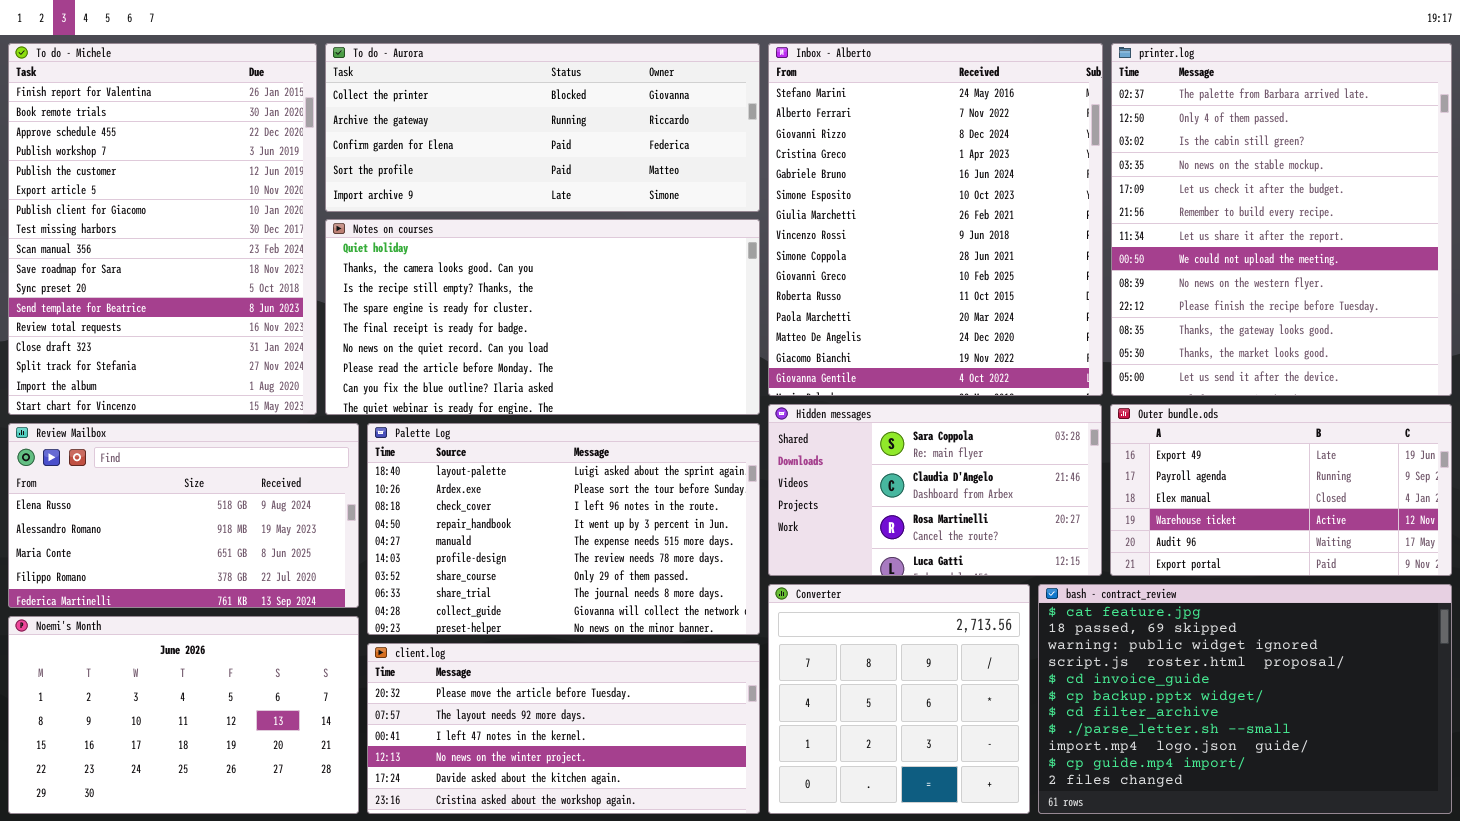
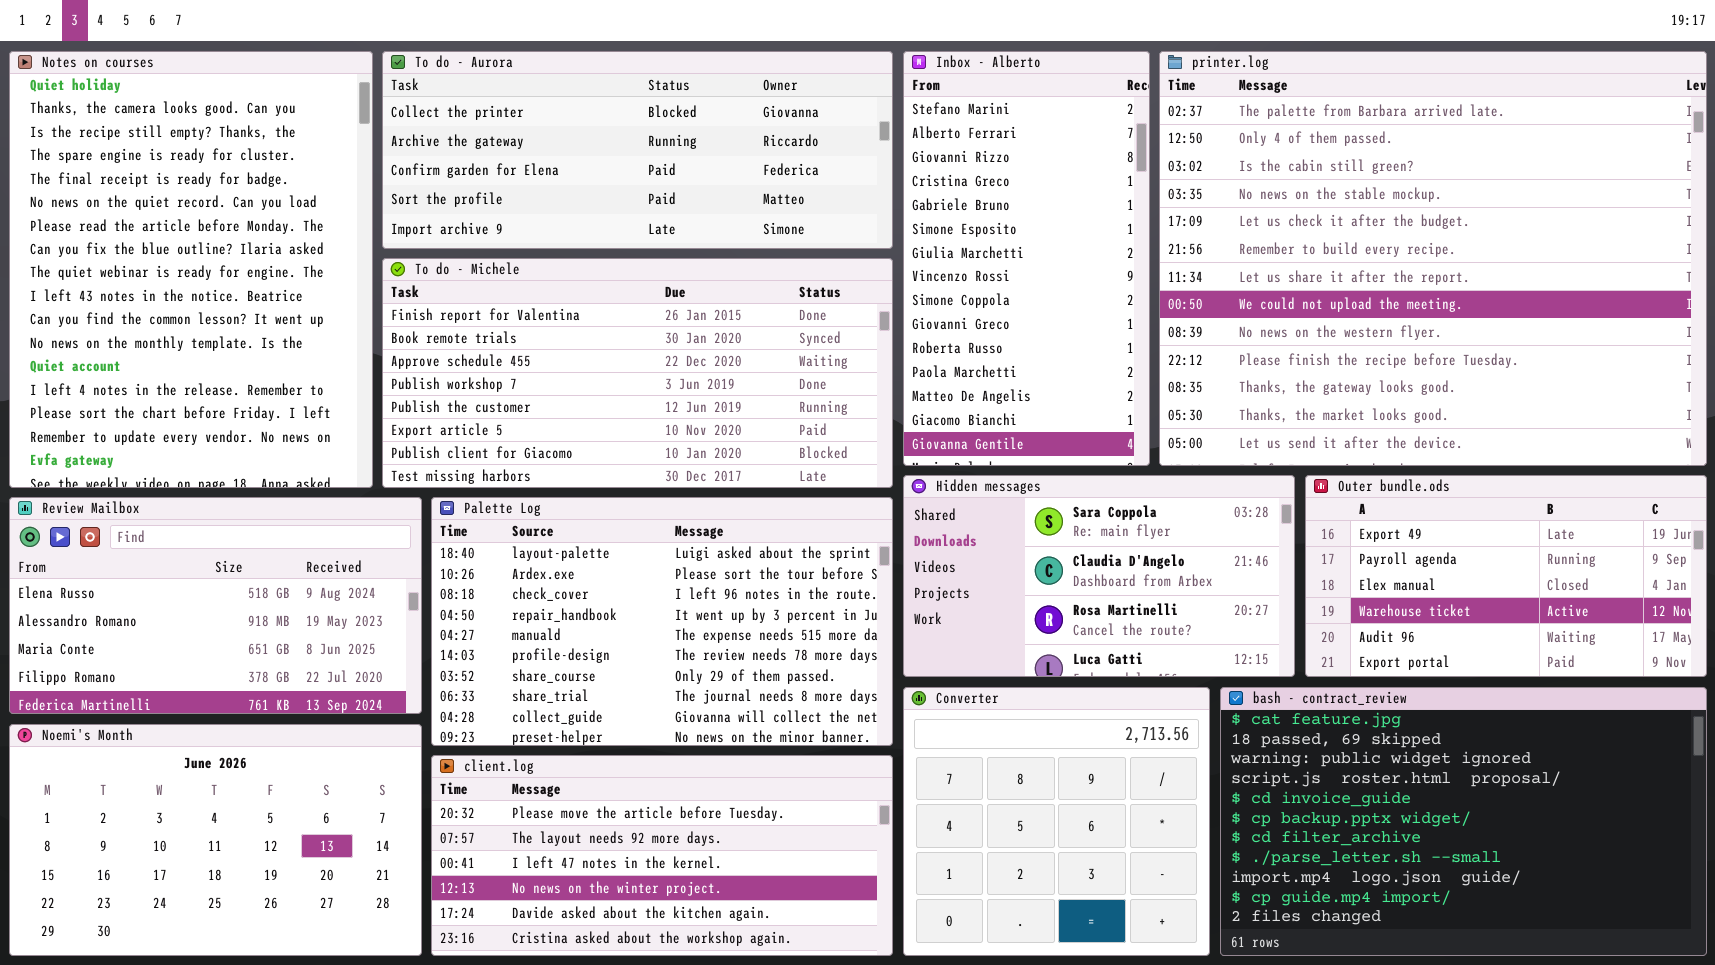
To do - Michele: [8,43,317,415] -> [382,258,893,488], moved, resized
Inbox - Alberto: [768,43,1103,396] -> [903,51,1150,466], resized
printer.log: [1111,43,1452,396] -> [1159,51,1707,466], resized
Notes on courses: [325,219,760,415] -> [9,51,373,488], moved, resized

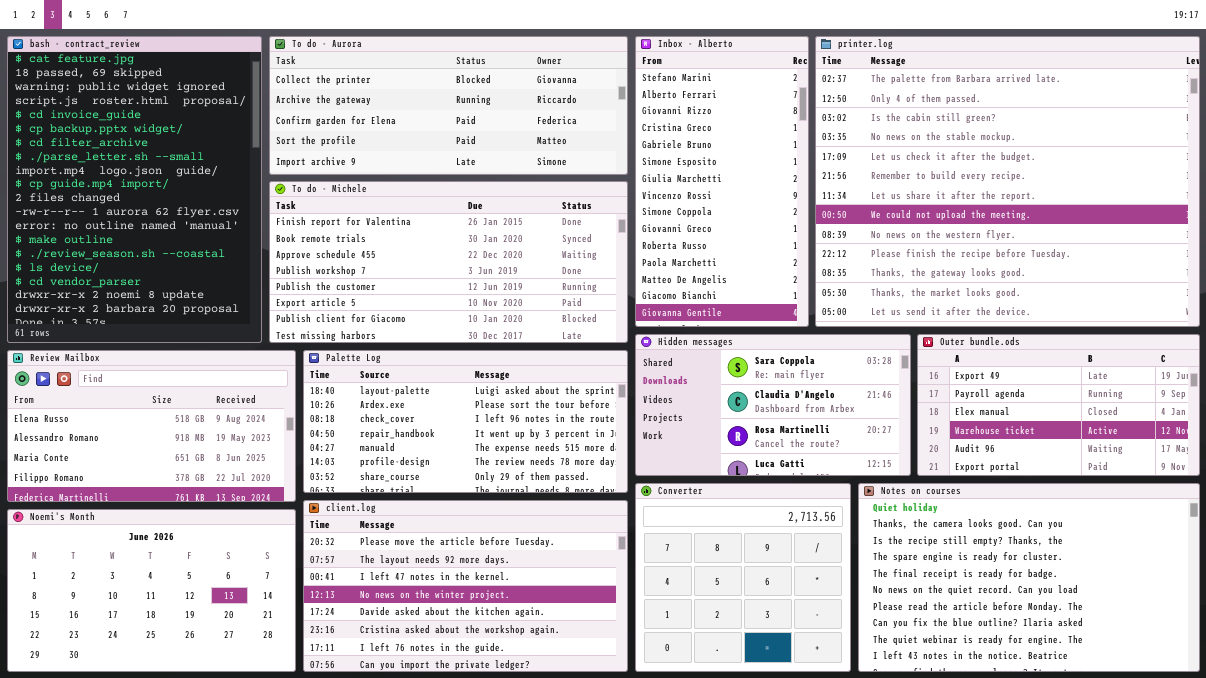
Notes on courses: [9,51,373,488] -> [858,483,1200,672], moved, resized
Palette Log: [431,497,893,746] -> [303,350,628,493], resized
bash - contract_review: [1220,687,1707,956] -> [7,36,262,343], moved, resized
client.log: [431,755,893,956] -> [303,500,628,672], resized

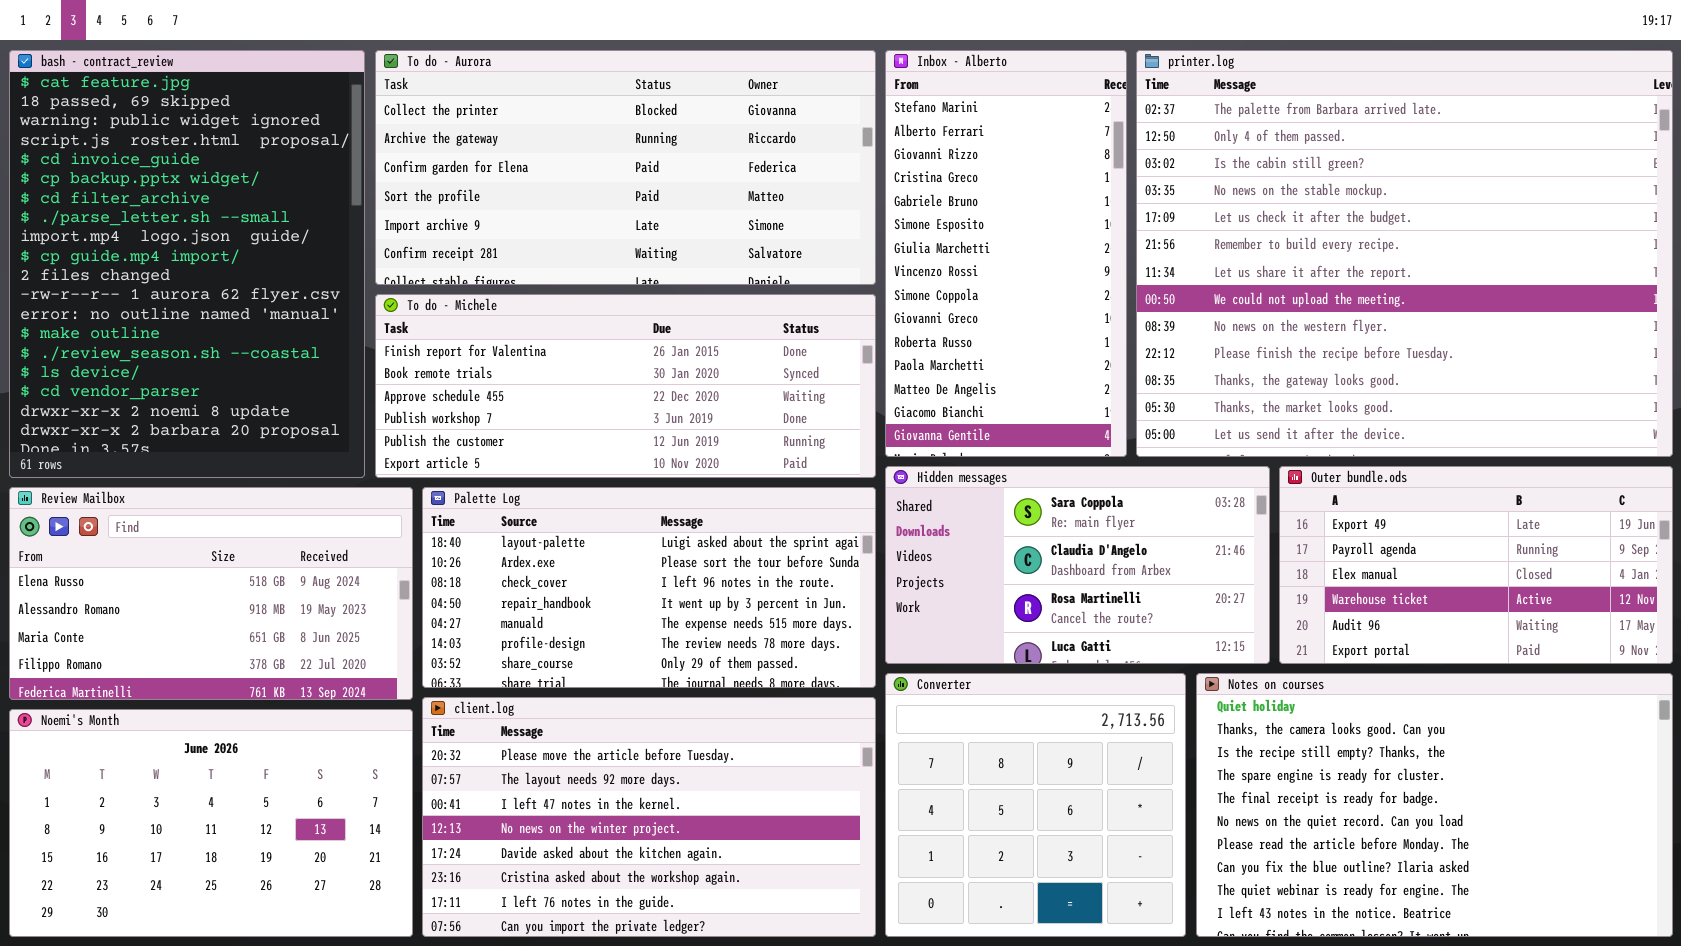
To do - Aurora: [269,36,628,175] -> [375,50,876,285], resized
To do - Michele: [269,181,628,343] -> [375,294,876,478], resized

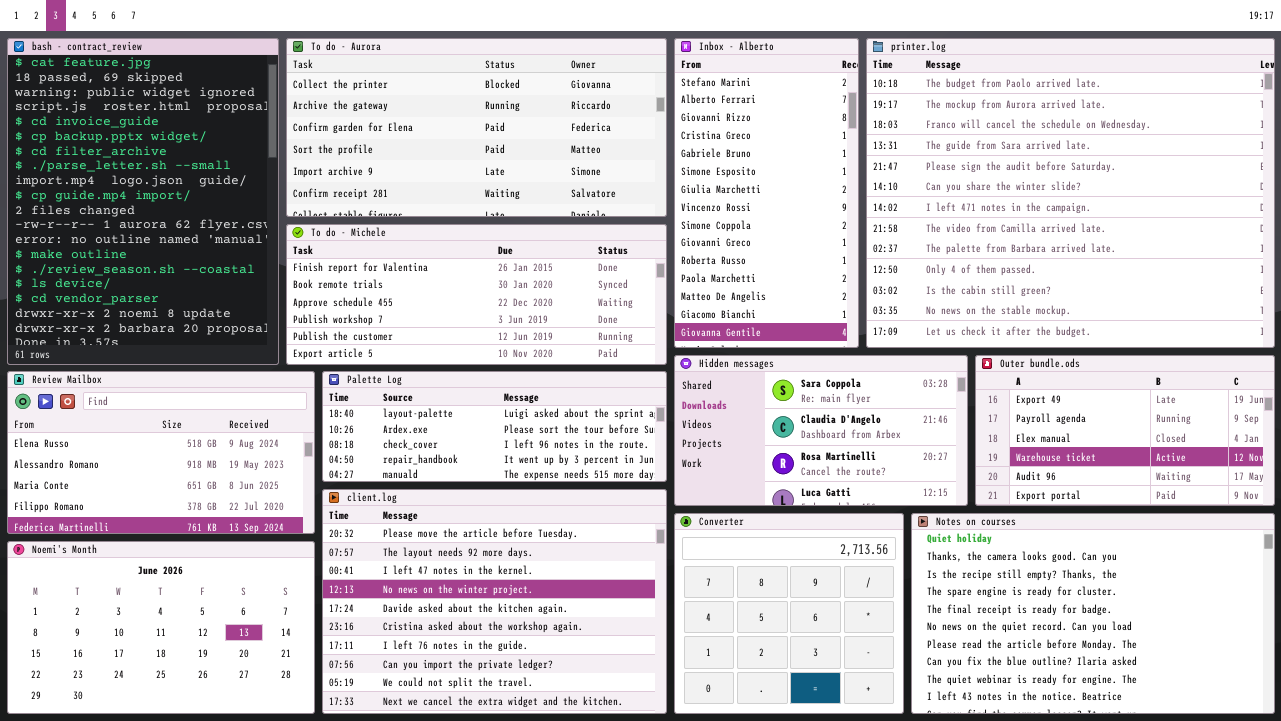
printer.log: [1136,50,1673,457] -> [866,38,1275,348], scrolled up 8 rows
Palette Log: [422,487,876,688] -> [322,371,667,482], resized
client.log: [422,697,876,937] -> [322,489,667,714], resized

